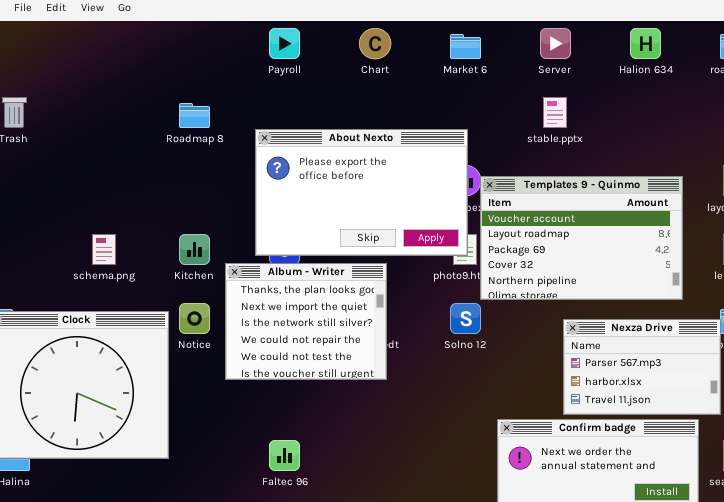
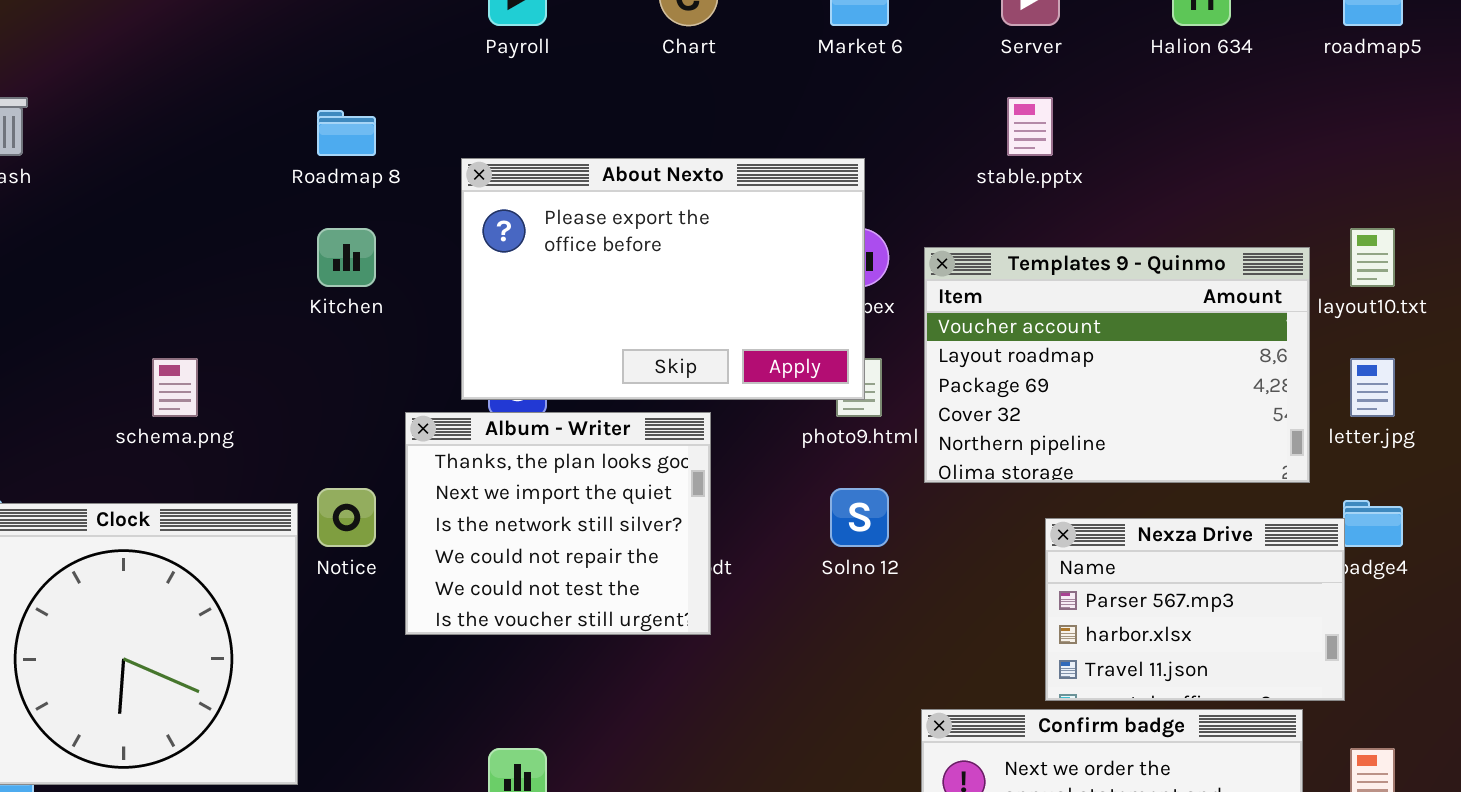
Templates 9 - Quinmo: [480,176,683,300] -> [924,247,1310,483], moved
Kitchen: [179,234,210,265] -> [317,228,376,287], moved

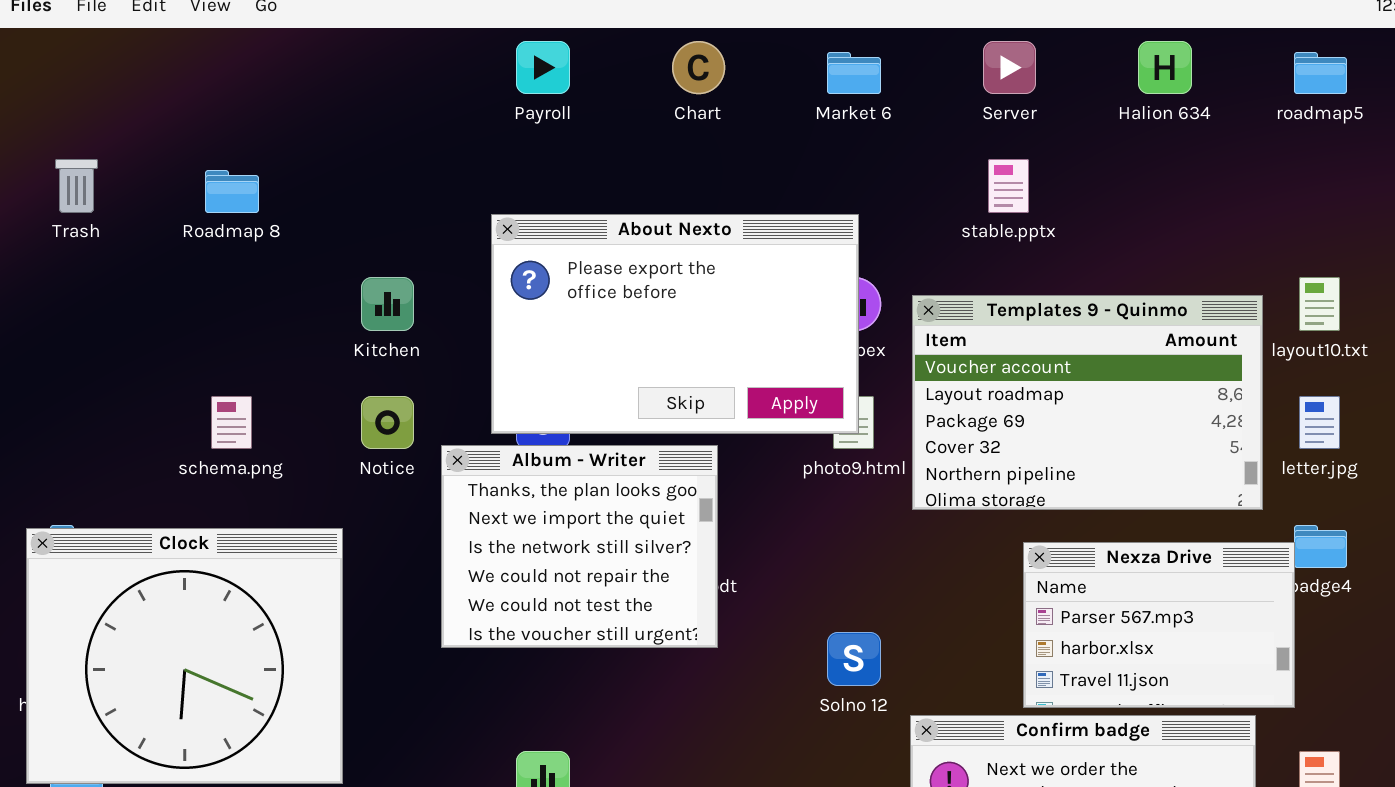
Roadmap 8: [317,110,376,156] -> [205,170,259,213], moved
Notice: [317,488,376,547] -> [361,396,414,449], moved
Solno 12: [830,488,889,547] -> [827,632,881,686], moved

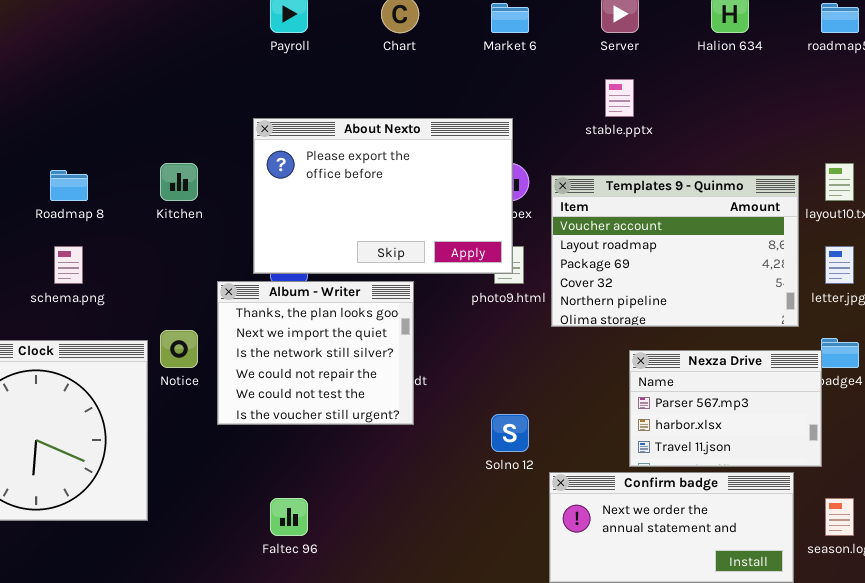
Roadmap 8: [205,170,259,213] -> [50,170,88,201], moved
Notice: [361,396,414,449] -> [160,330,198,368], moved

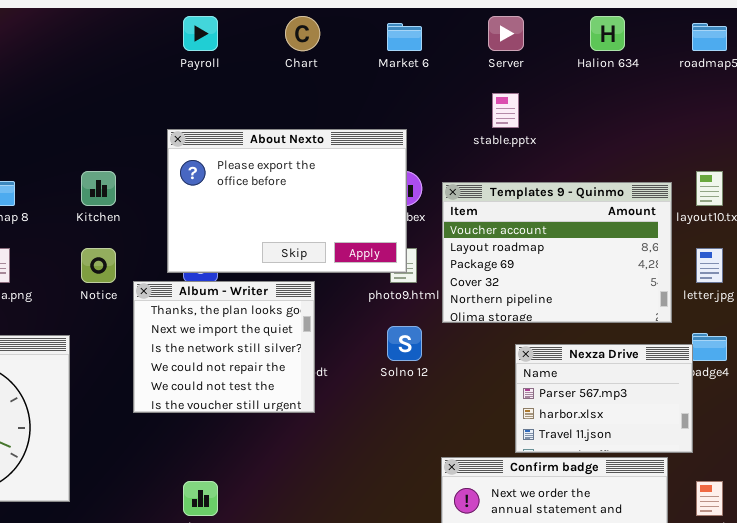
Notice: [160,330,198,368] -> [81,248,116,283], moved
Solno 12: [491,414,529,452] -> [387,326,422,361], moved

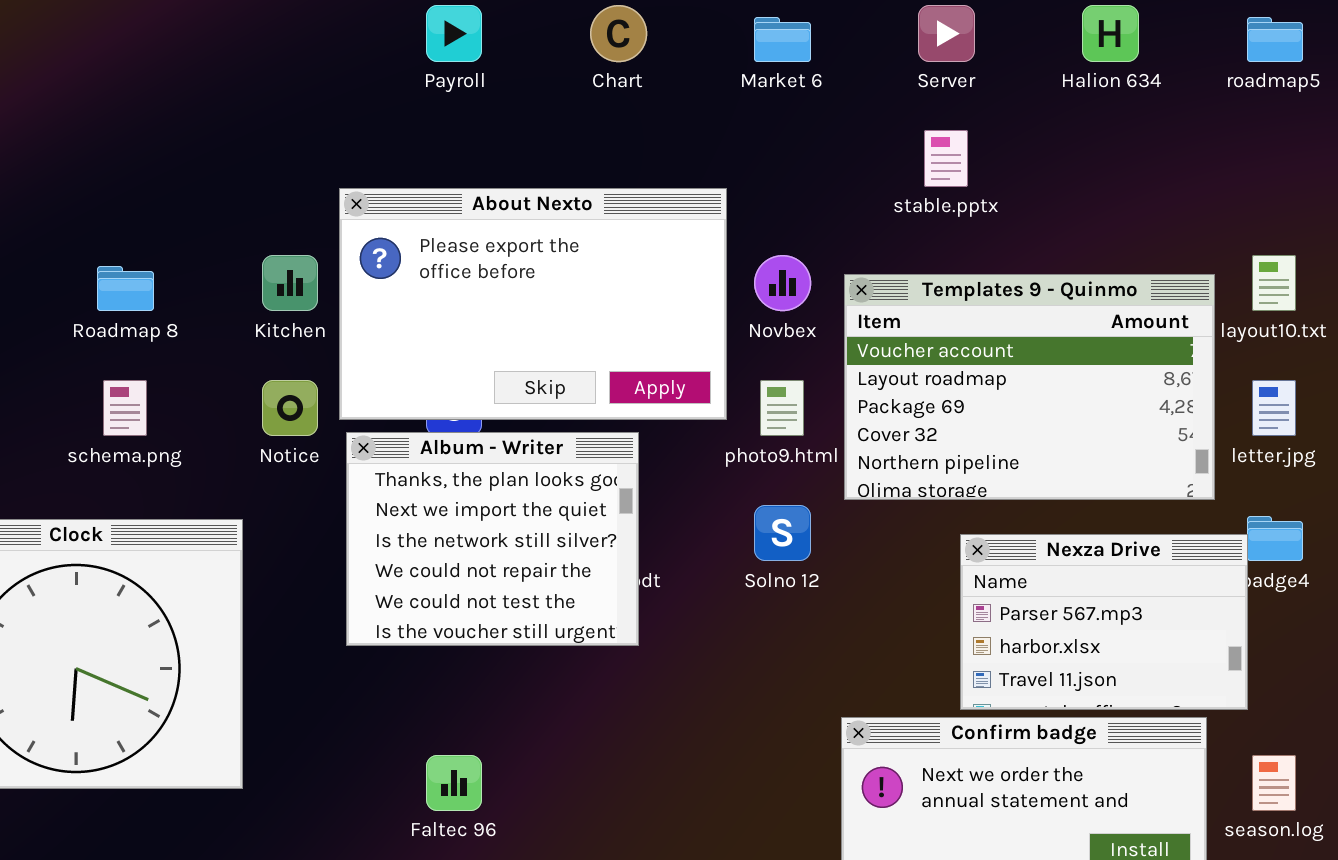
About Nexto: [167,129,407,273] -> [339,188,727,420], moved

